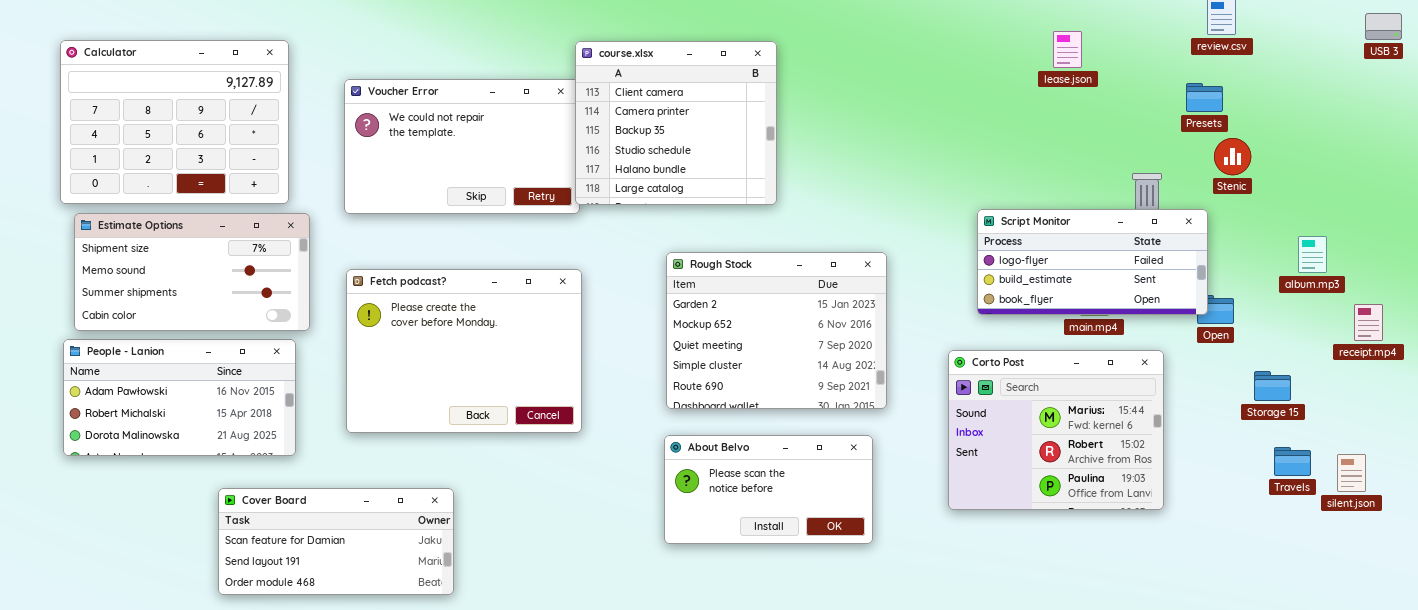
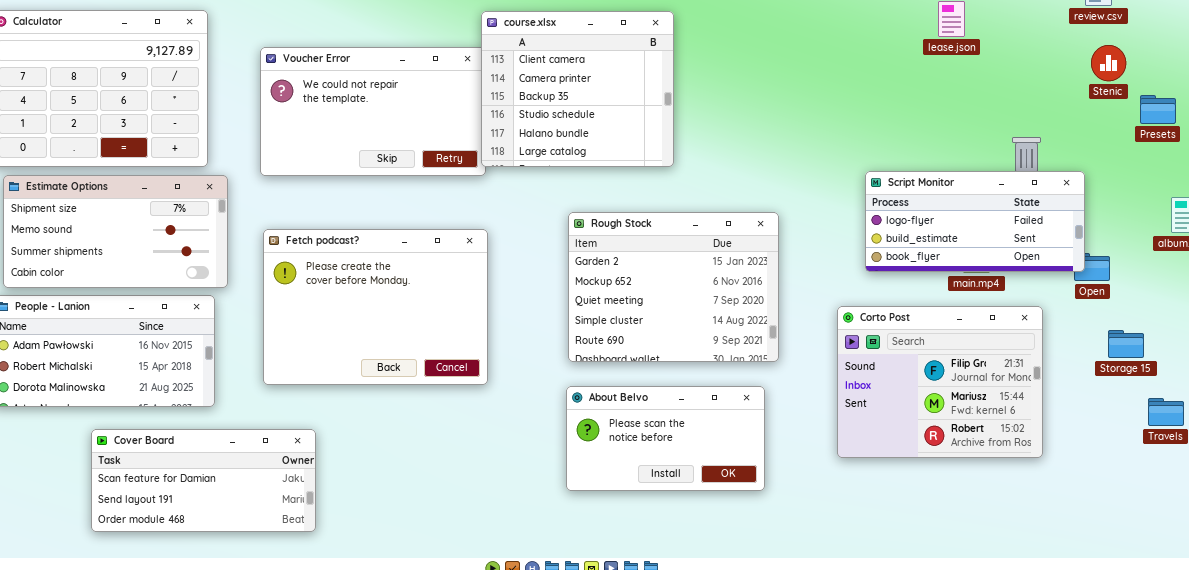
Presets: [1186,83,1223,112] -> [1140,95,1176,124], moved
Stenic: [1214,138,1251,175] -> [1091,45,1126,81], moved
Corto Post: [948,350,1164,510] -> [837,306,1043,458], scrolled up 1 row
Storage 15: [1254,371,1291,401] -> [1108,330,1144,358], moved
Cover Board: [218,488,454,595] -> [91,429,316,532], moved

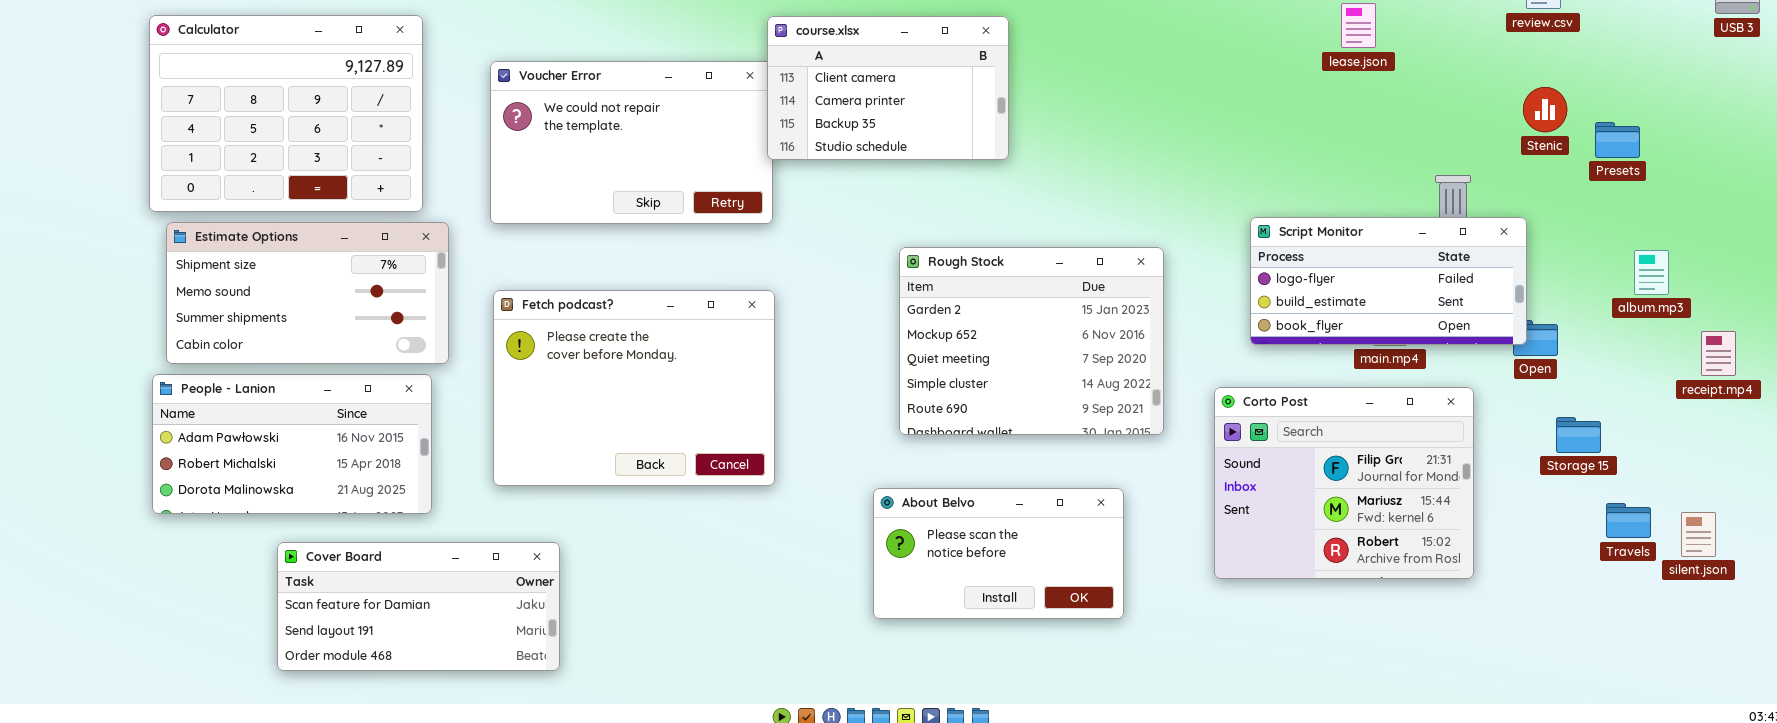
course.xlsx: [481,11,674,167] -> [767,16,1009,160], resized
Stenic: [1091,45,1126,81] -> [1523,87,1567,132], moved
Rough Stock: [568,212,779,362] -> [899,247,1164,435], moved

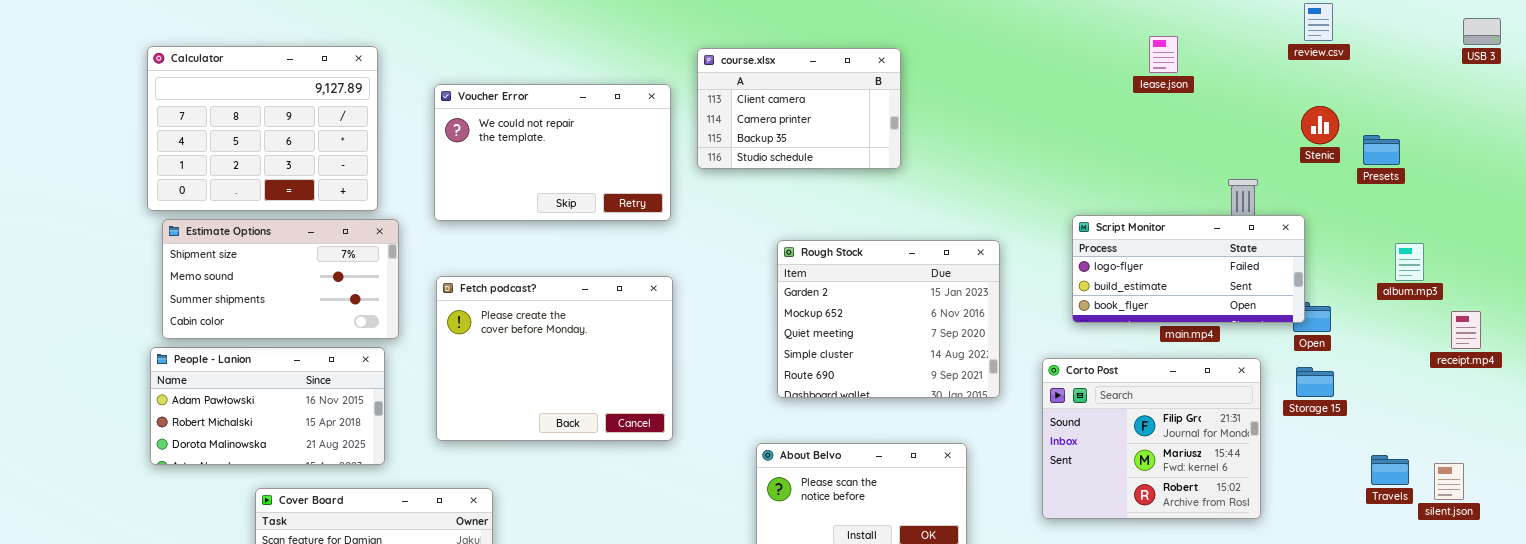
course.xlsx: [767,16,1009,160] -> [697,48,901,169], moved
Storage 15: [1556,417,1601,453] -> [1296,367,1334,397], moved

